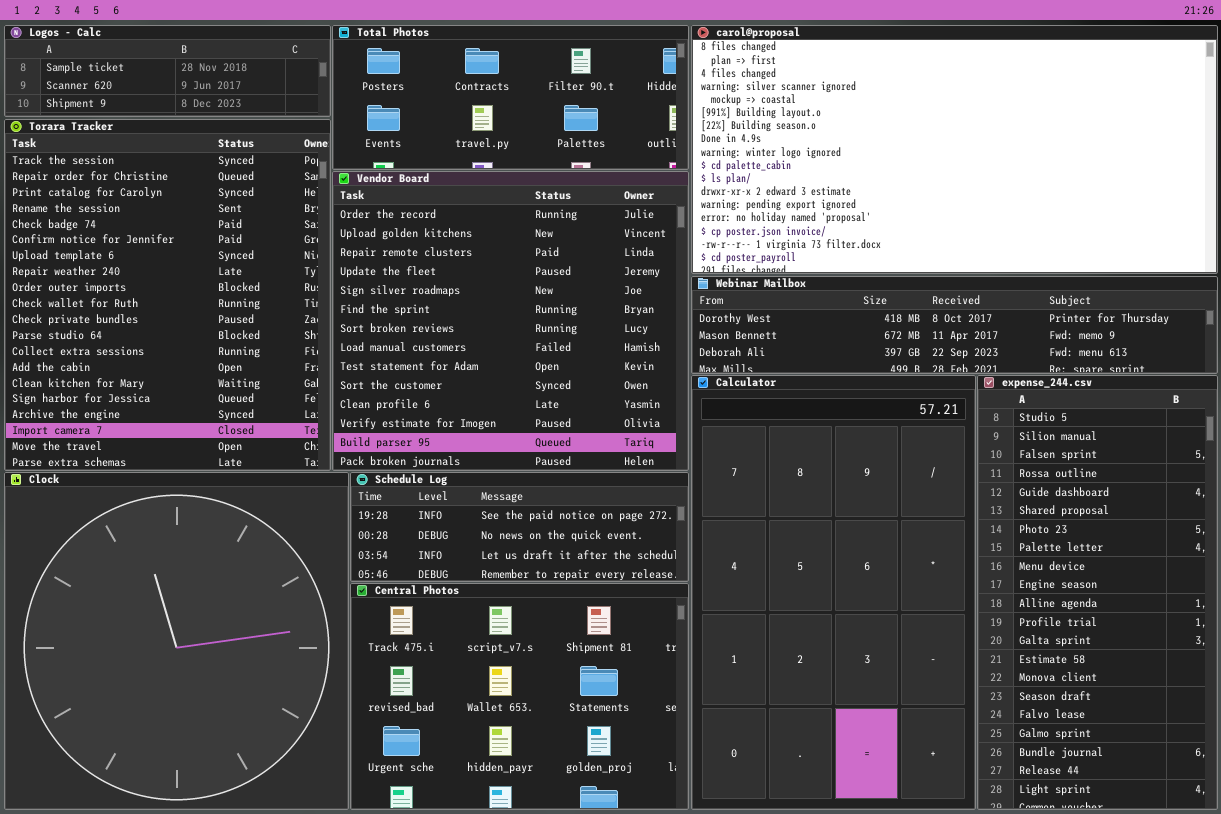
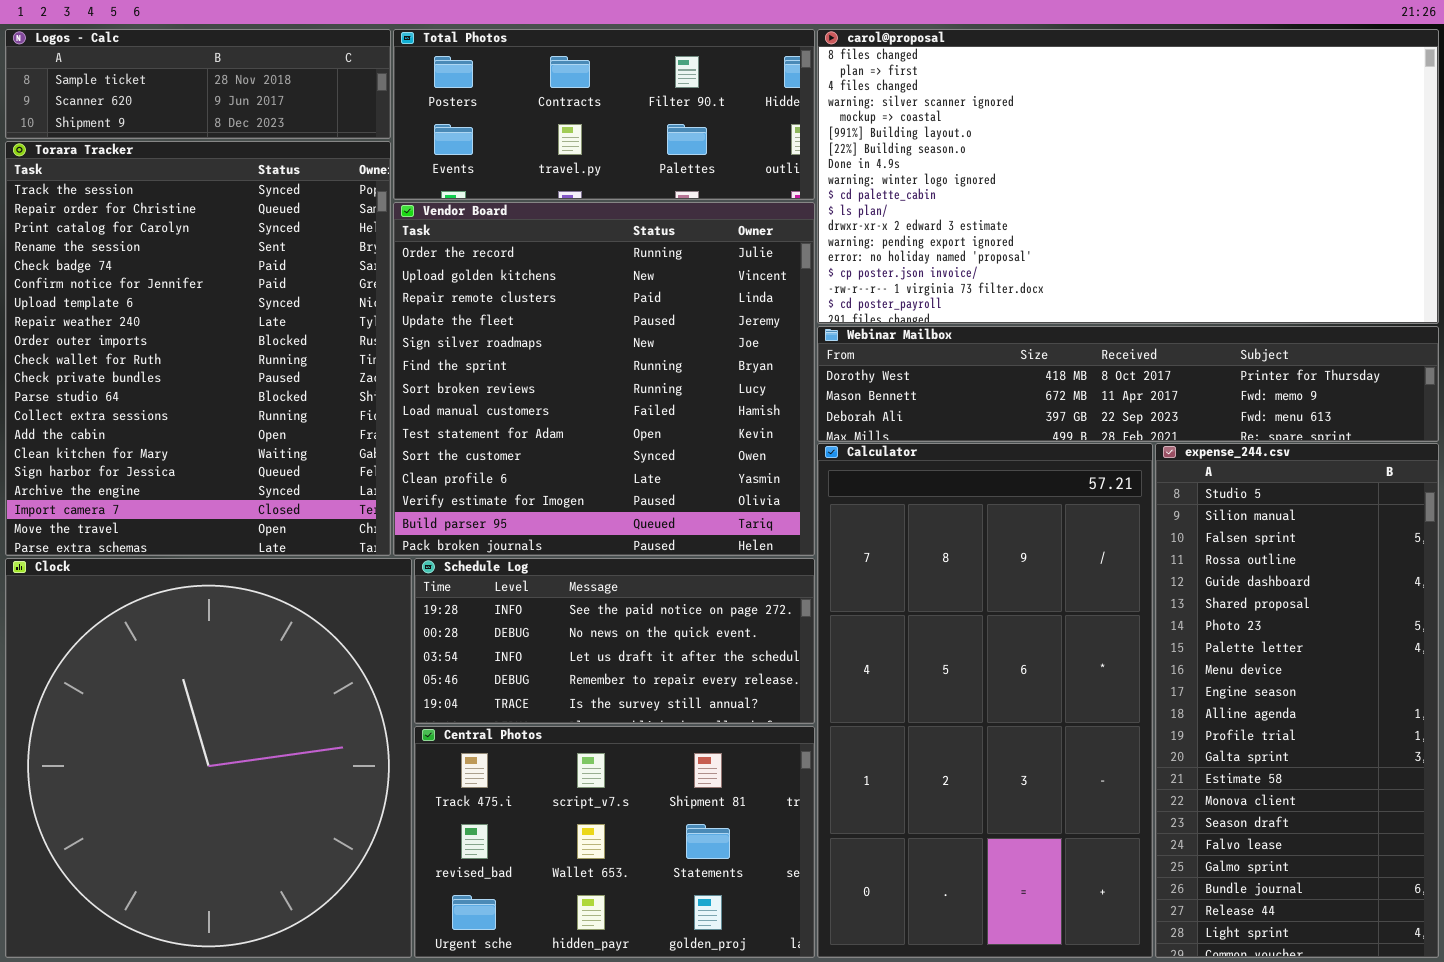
Schedule Log: [350,472,689,582] -> [414,558,815,724], resized
Central Photos: [350,583,689,810] -> [414,726,815,958], resized

